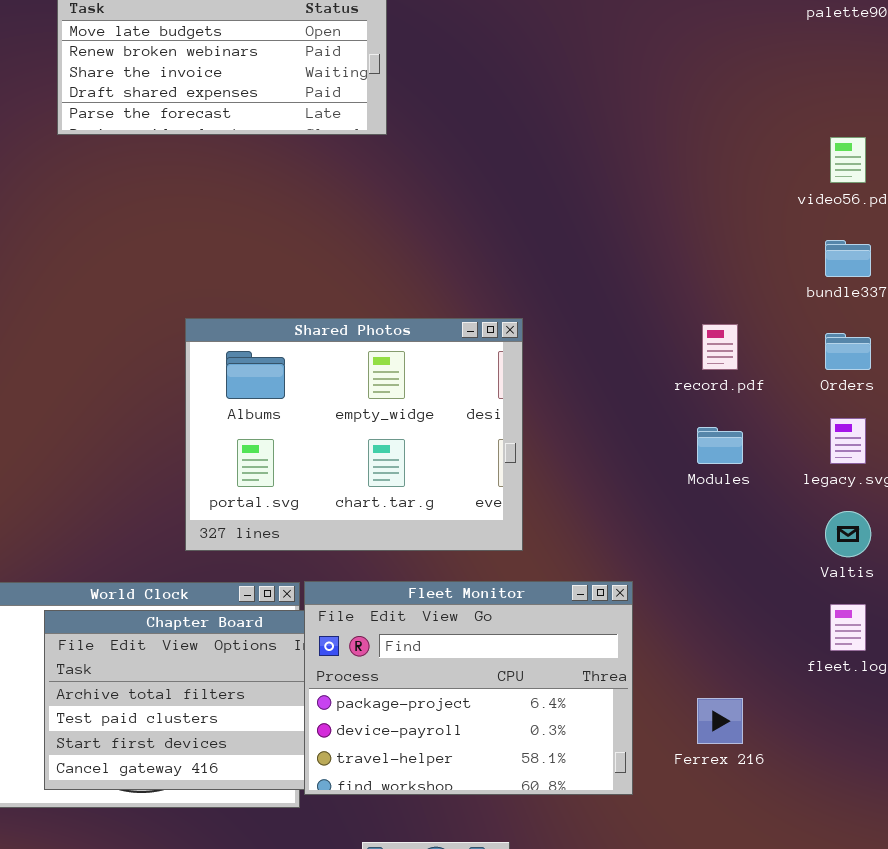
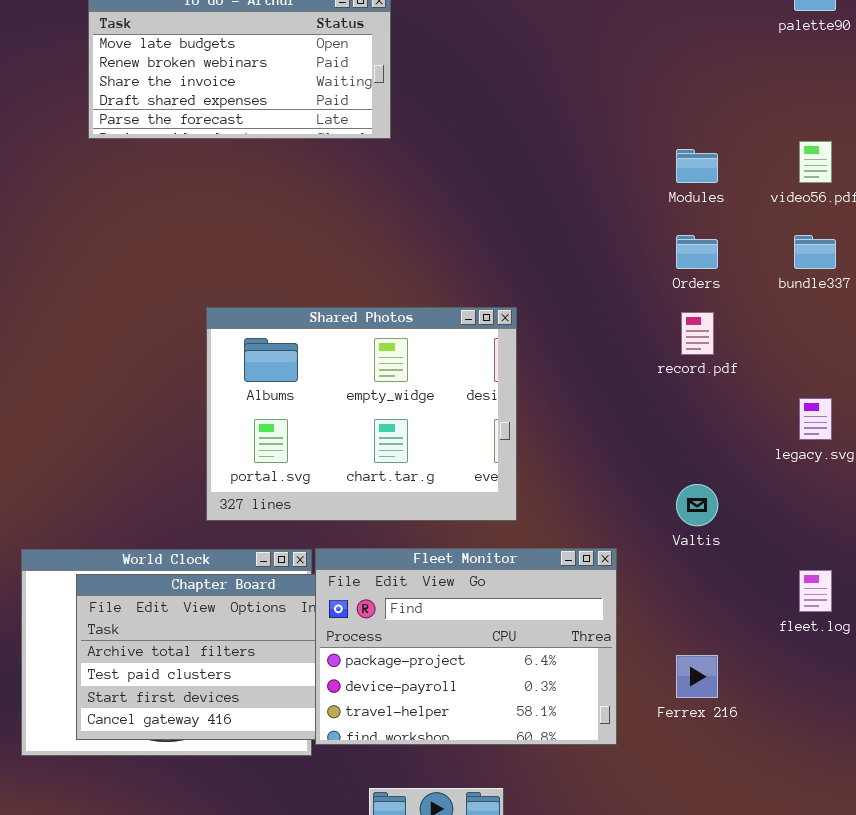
Orders: [825,333,871,370] -> [676,235,718,269], moved
Modules: [697,427,743,464] -> [676,149,718,183], moved
Valtis: [825,511,871,557] -> [676,484,718,526], moved

